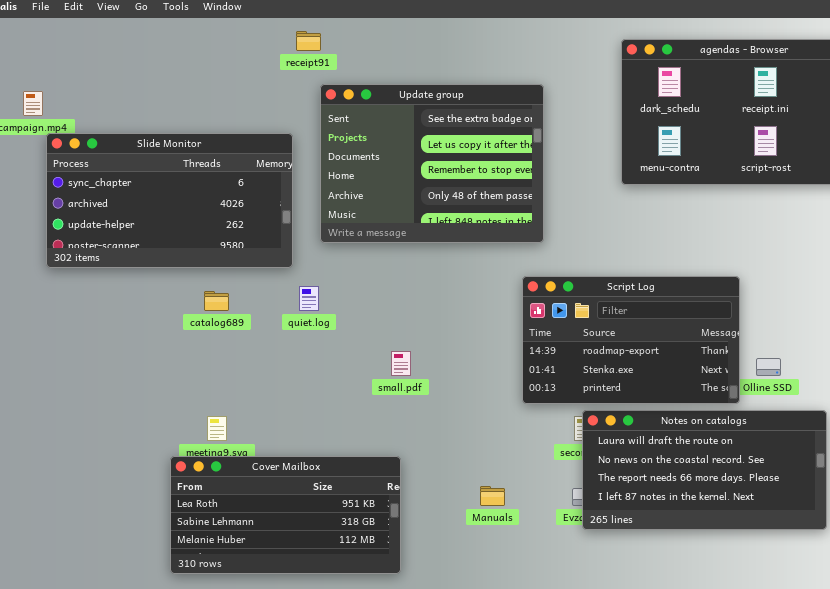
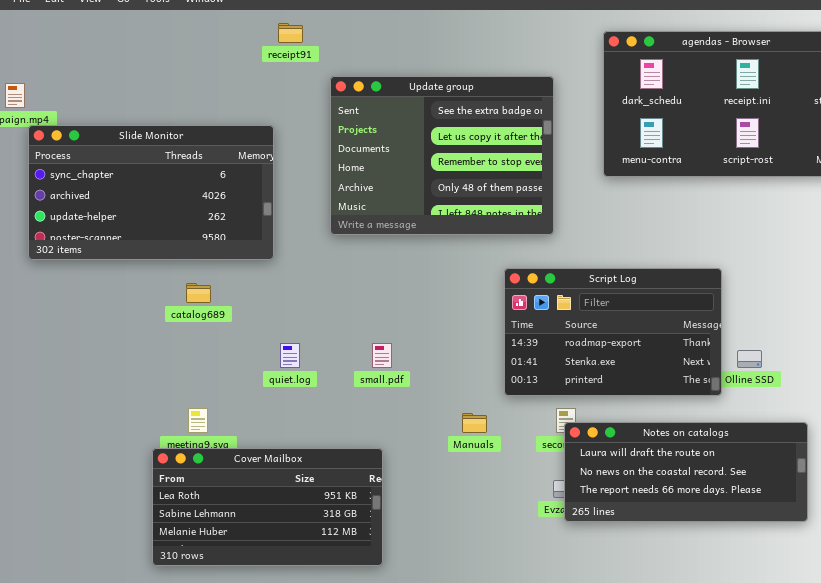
Update group: [320,84,544,243] -> [330,76,554,235], moved
quiet.log: [299,286,319,311] -> [280,343,300,368], moved
Notes on catalogs: [582,410,827,530] -> [564,422,808,522], resized
Manuals: [480,486,505,506] -> [462,413,487,433], moved

